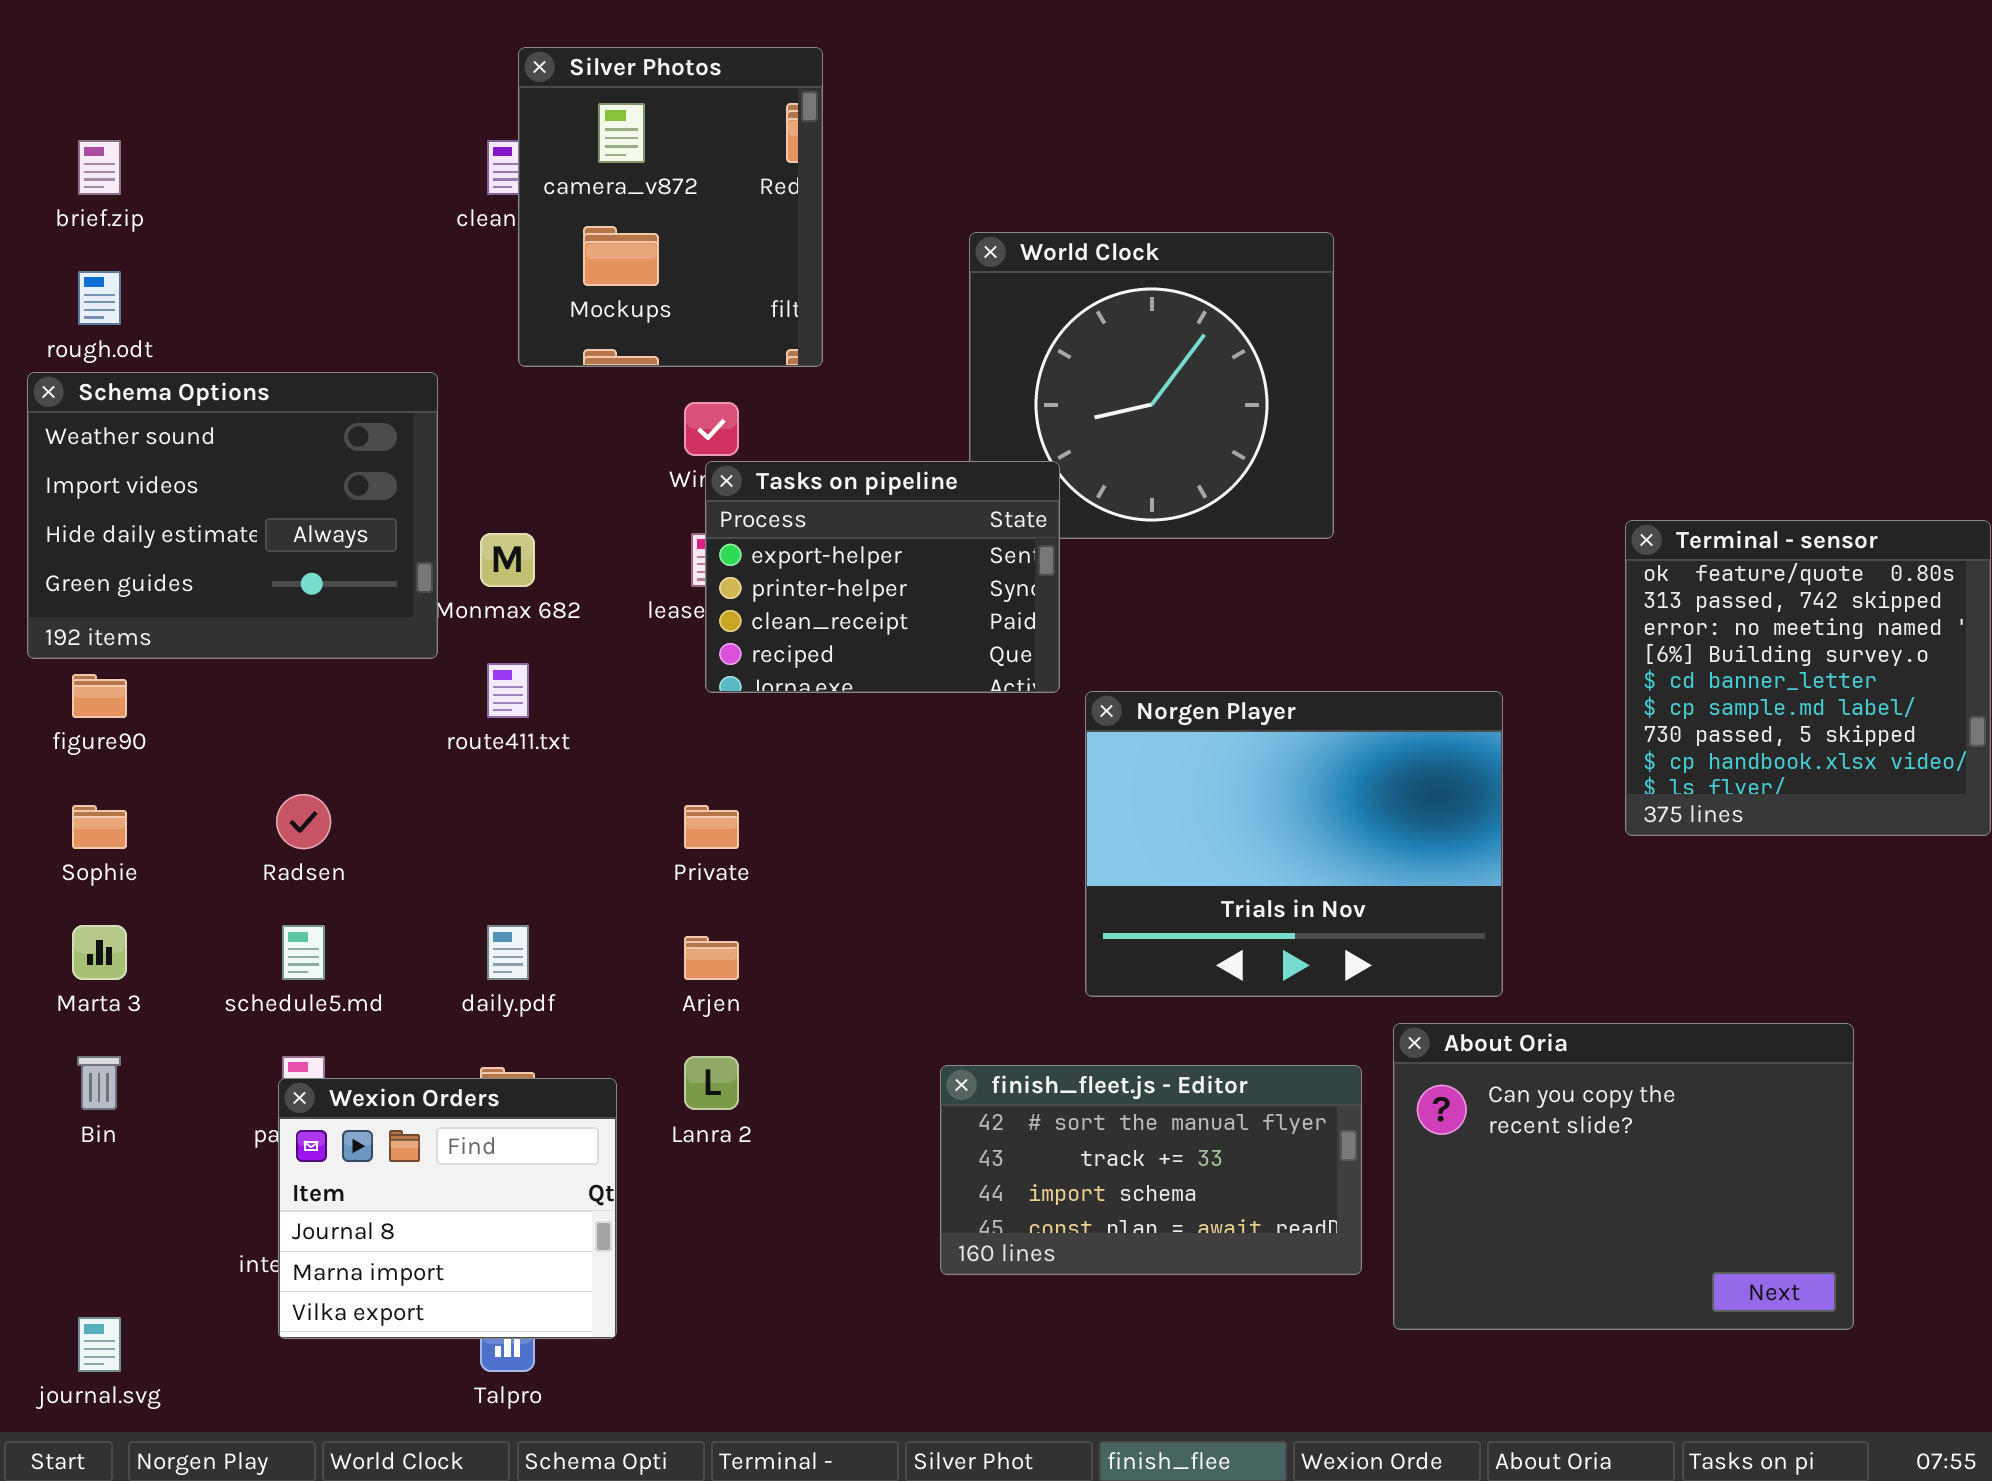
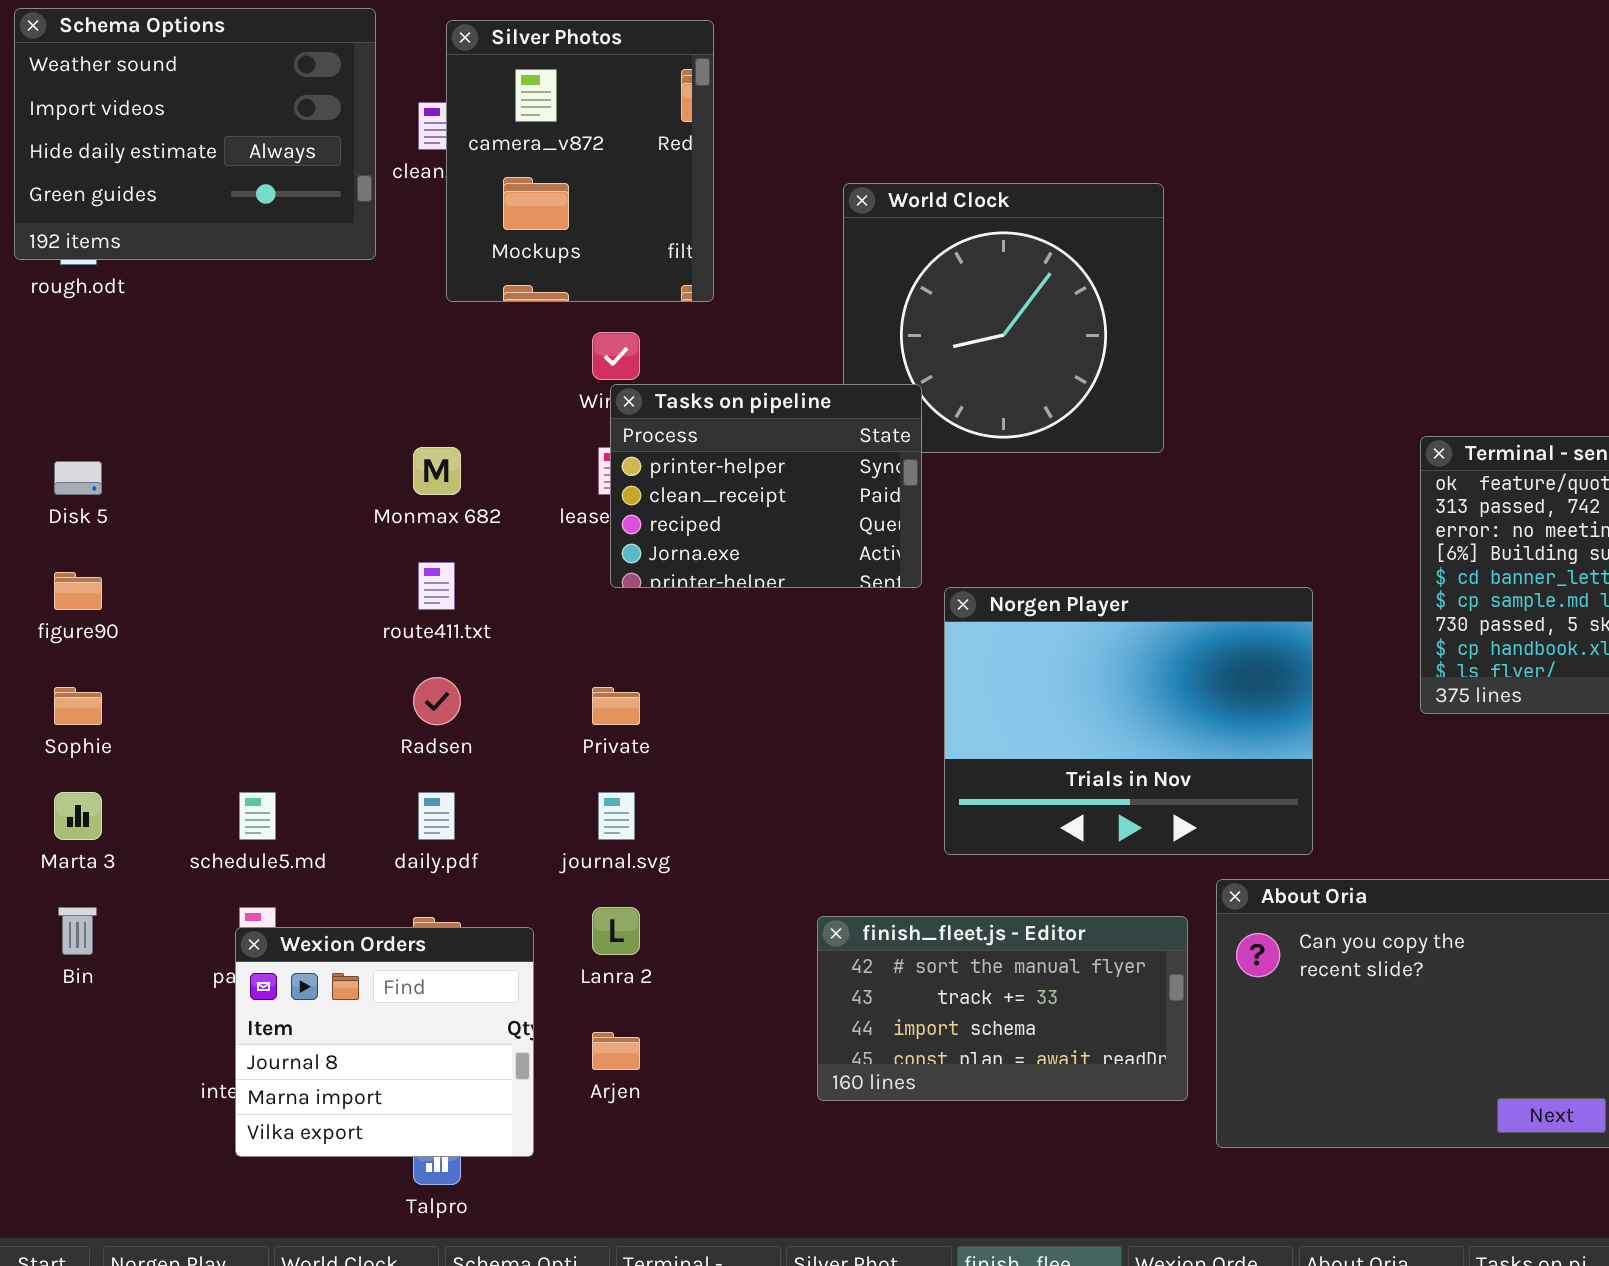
Schema Options: [27,372,438,659] -> [14,8,376,260], moved
Tasks on pipeline: [705,461,1060,693] -> [610,384,922,588], scrolled down 1 row
Radsen: [276,794,331,849] -> [413,677,461,725], moved
Arjen: [684,936,739,980] -> [592,1032,640,1070], moved
journal.svg: [78,1317,121,1372] -> [598,792,635,840], moved

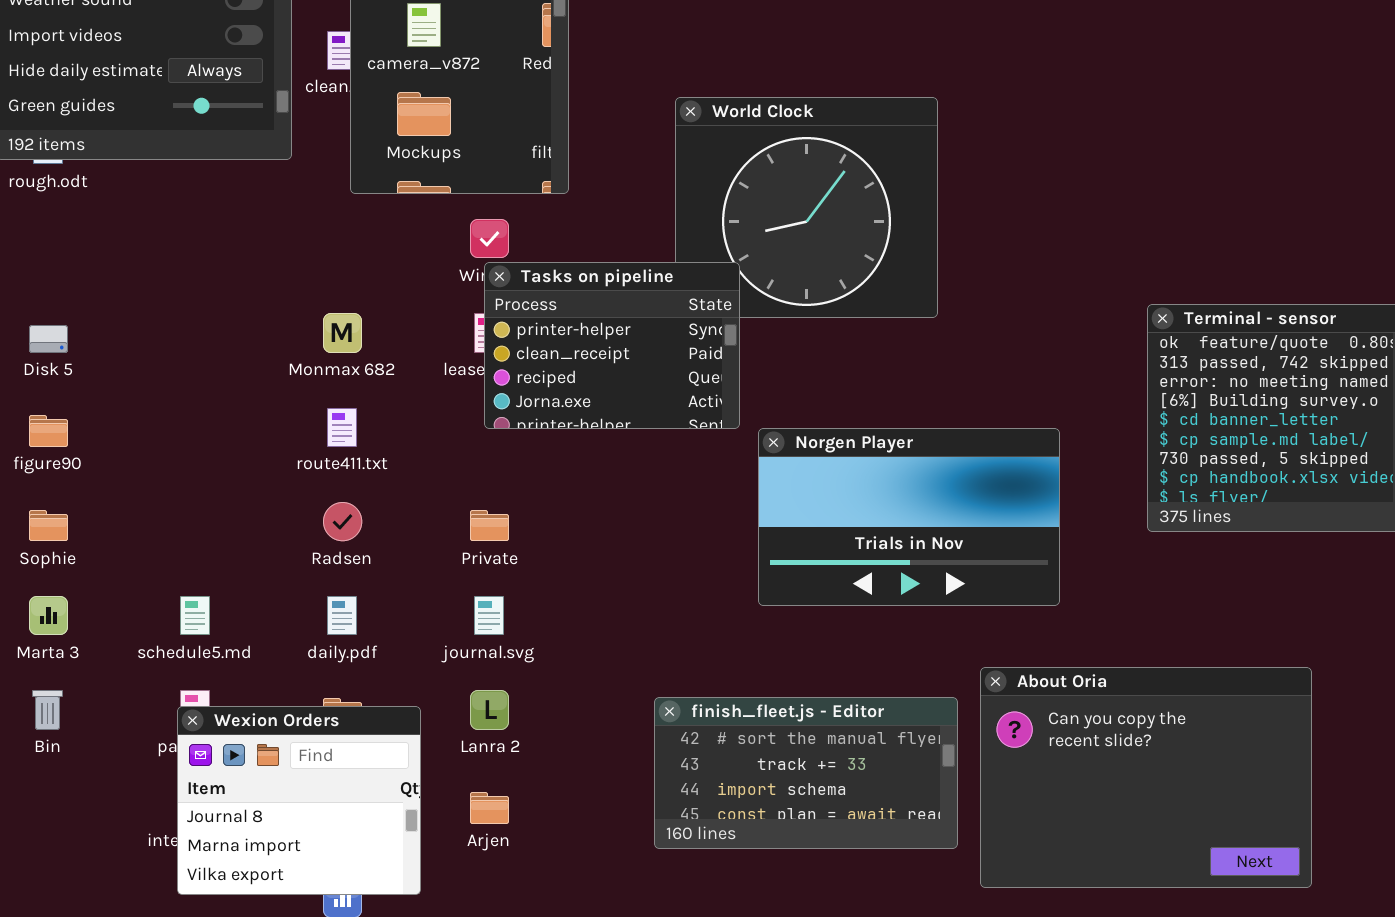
Norgen Player: [944,587,1313,855] -> [758,428,1060,606], resized

